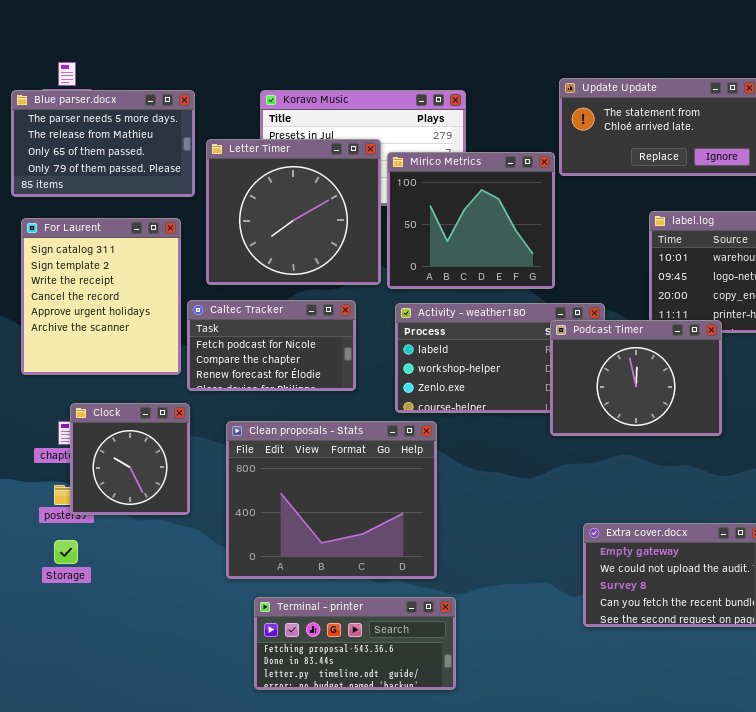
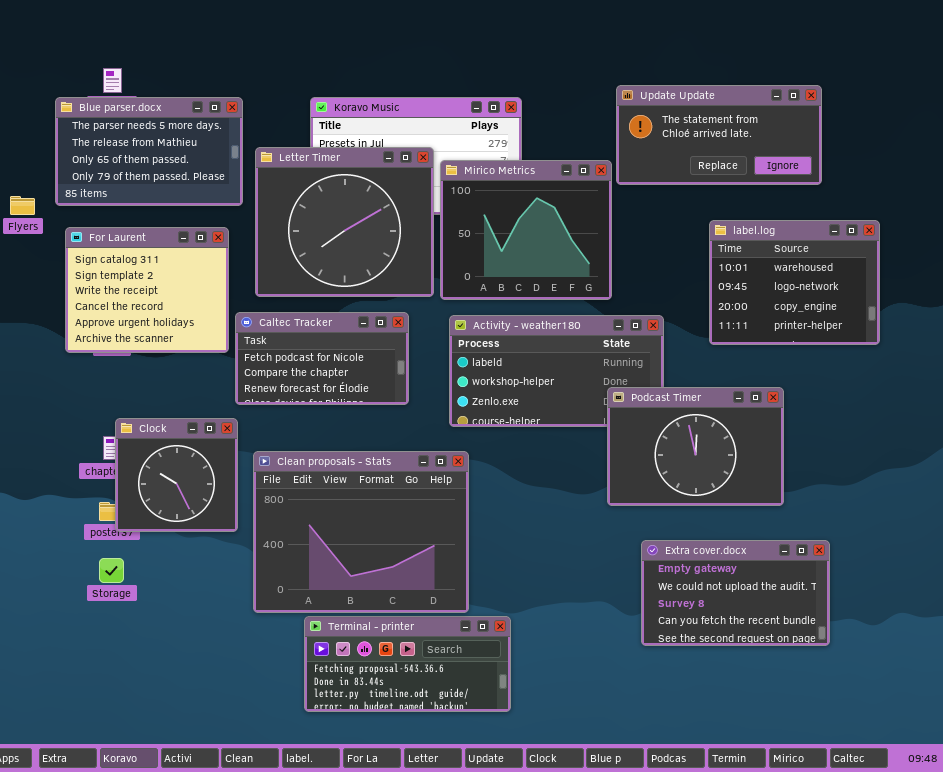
For Laurent: [21,218,181,375] -> [65,227,229,353], resized
Podcast Timer: [550,320,722,436] -> [607,387,784,506], moved
Clean proposals - Stats: [226,421,437,579] -> [253,451,469,613], moved

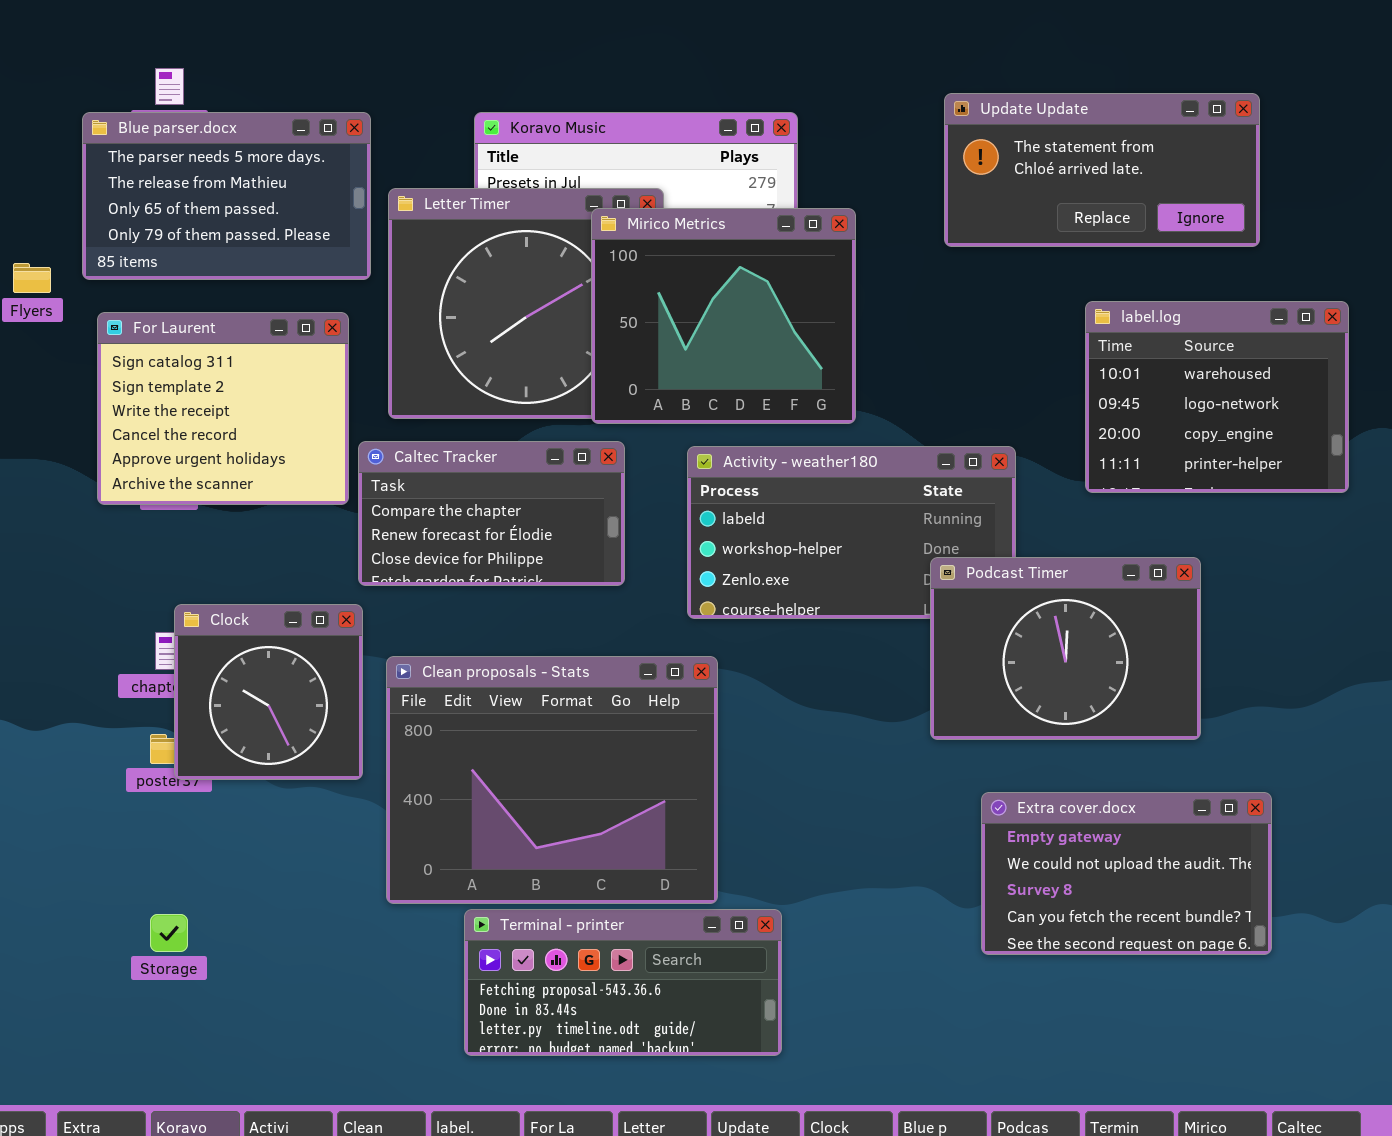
Mirico Metrics: [440,160,612,300] -> [591,208,856,424], moved
Caltec Tracker: [235,312,409,405] -> [358,441,625,586], scrolled down 1 row
Storage: [99,558,124,583] -> [150,914,188,952], moved

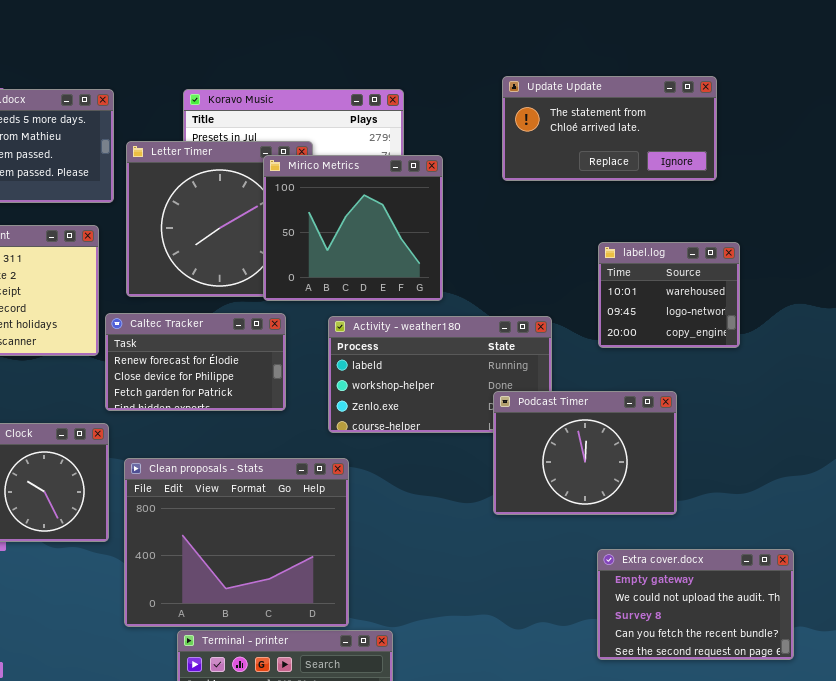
label.log: [1085,301,1349,493] -> [598,242,740,348], resized
Caltec Tracker: [358,441,625,586] -> [105,313,286,411], scrolled down 1 row
Extra cover.docx: [981,792,1272,955] -> [597,549,794,660], moved

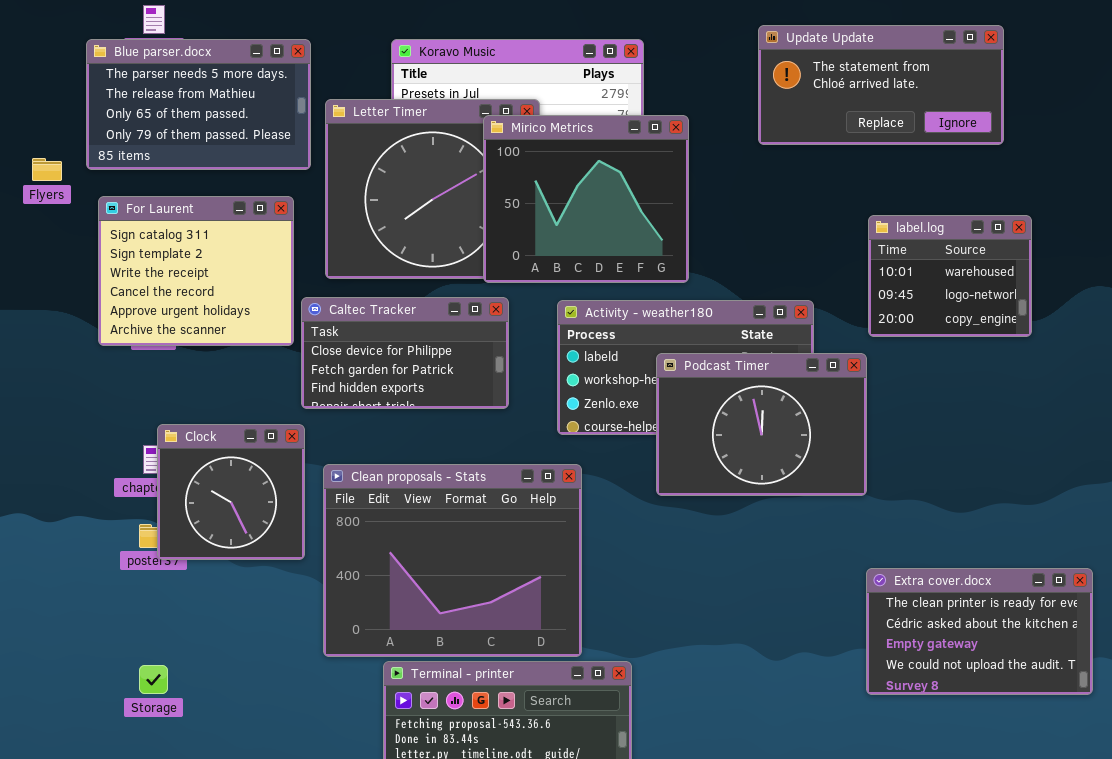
Caltec Tracker: [105,313,286,411] -> [301,297,509,409], scrolled down 1 row
Podcast Timer: [493,391,677,515] -> [656,353,867,496], moved
Extra cover.docx: [597,549,794,660] -> [866,568,1093,695], scrolled up 2 rows

